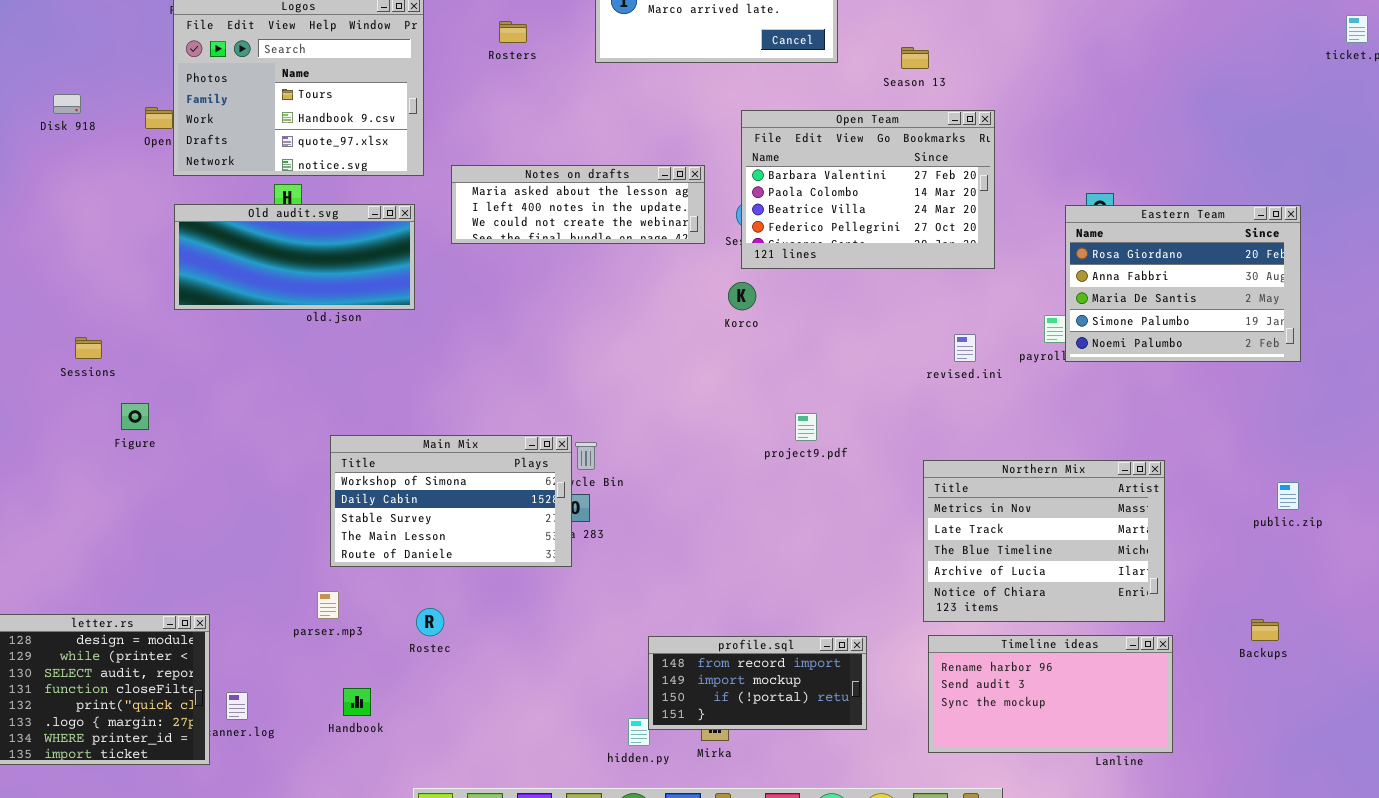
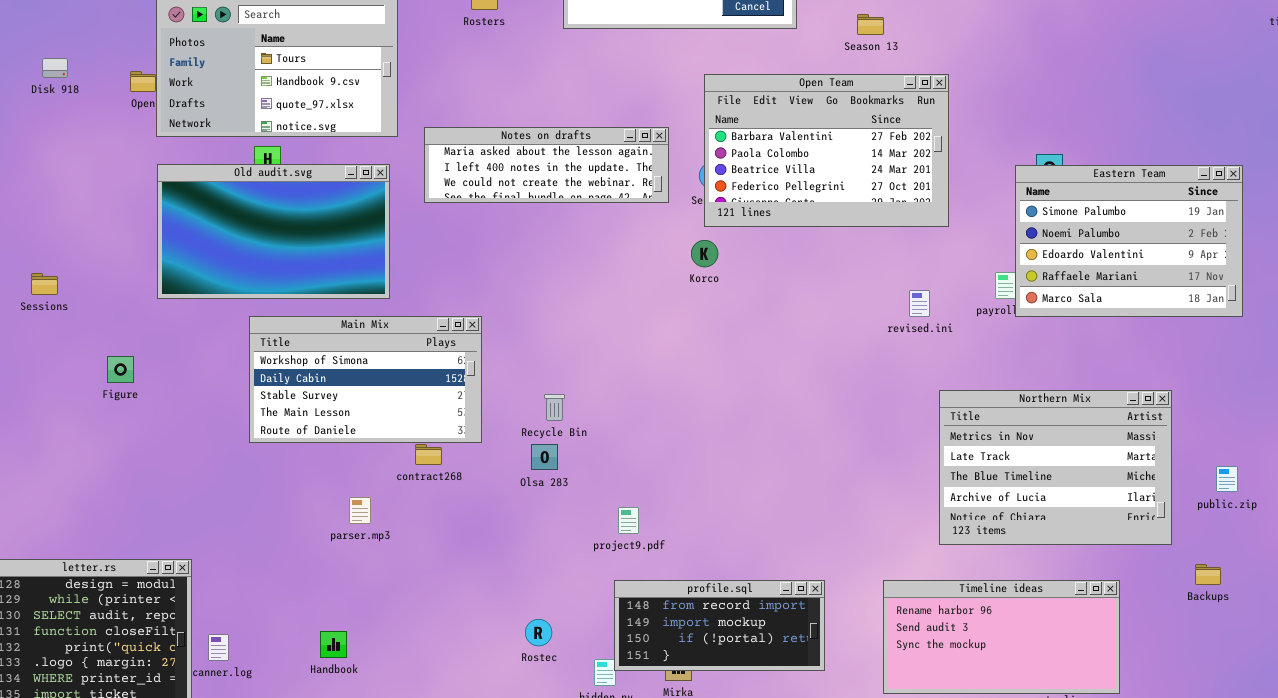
Old audit.svg: [174,204,415,310] -> [157,164,390,299], resized
Eastern Team: [1065,205,1301,362] -> [1015,165,1243,317], scrolled down 3 rows
Sessions: [75,337,102,359] -> [31,273,58,295], moved
project9.pdf: [795,413,817,441] -> [618,507,639,534], moved
Main Mix: [330,435,572,567] -> [249,316,482,443], moved
Northern Mix: [923,460,1165,622] -> [939,390,1172,545], moved
public.zip: [1277,482,1299,510] -> [1216,466,1238,492], moved
parser.mp3: [317,591,339,619] -> [349,497,371,524], moved
Rostec: [416,608,444,636] -> [525,619,552,646], moved

